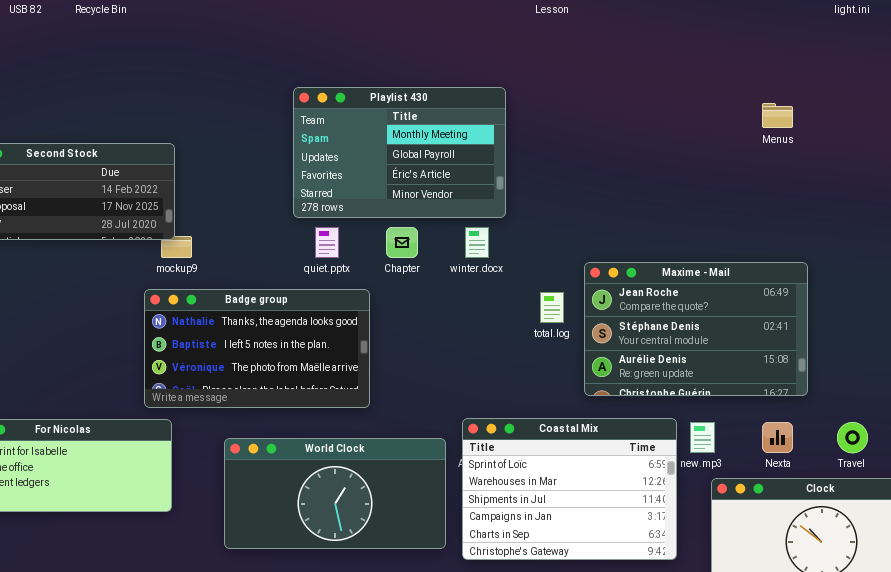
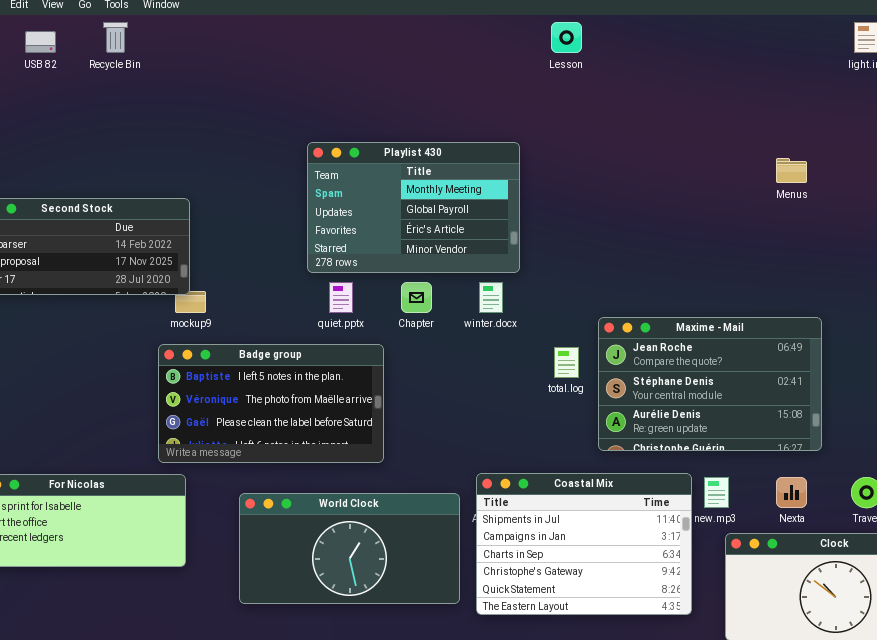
Badge group: [144,289,370,408] -> [158,344,384,463], scrolled down 1 row
Coastal Mix: [462,418,677,560] -> [476,473,692,615], scrolled down 2 rows

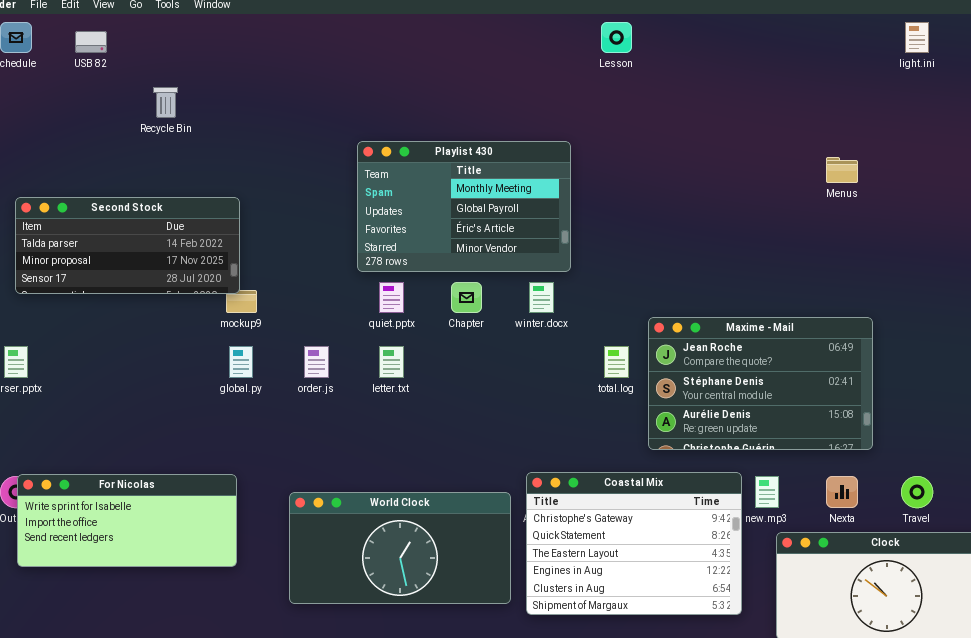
Recycle Bin: [103,22,128,53] -> [153,87,178,118], moved
Badge group: [158,344,384,463] -> none, closed
Coastal Mix: [476,473,692,615] -> [526,472,742,615], scrolled down 3 rows

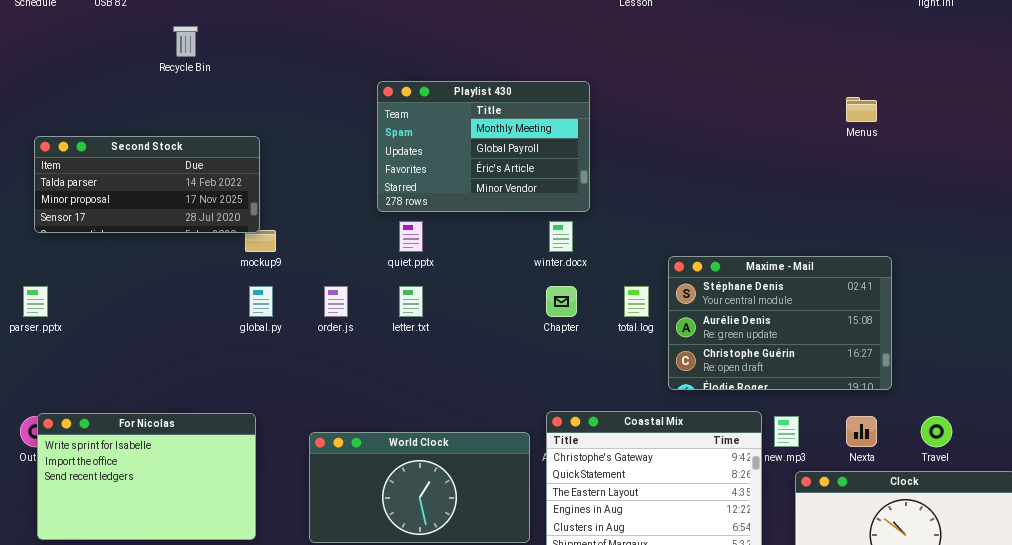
Chapter: [451,282,482,313] -> [546,286,577,317], moved
Maxime - Mail: [648,317,873,450] -> [668,256,892,390], scrolled down 1 row
For Nicolas: [17,474,237,567] -> [37,413,256,540], resized

